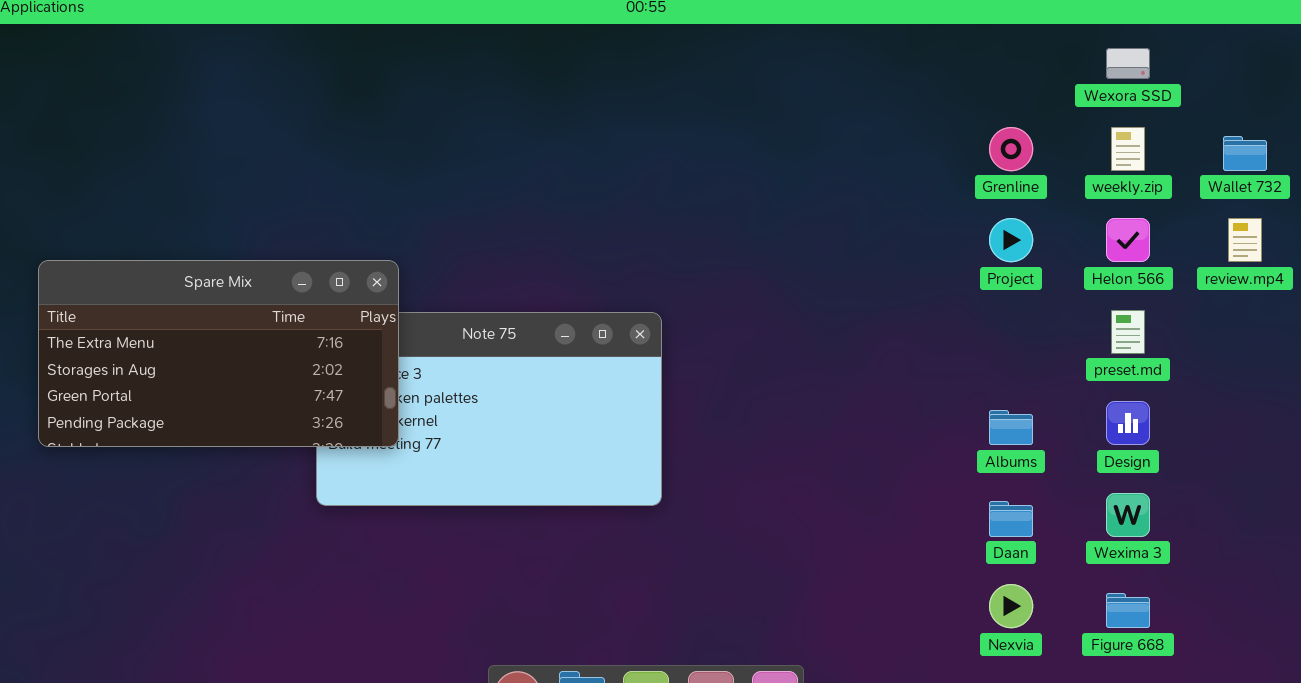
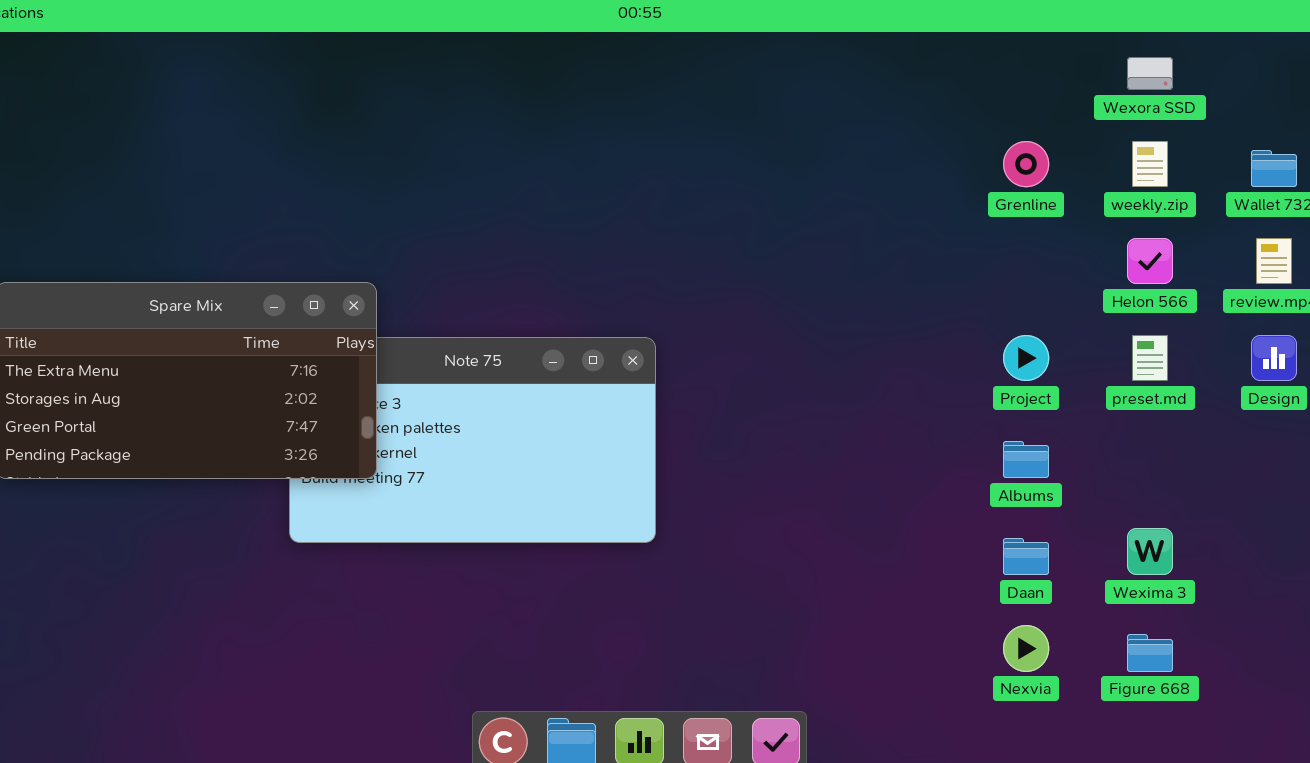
Project: [989,218,1033,262] -> [1003,335,1049,381], moved
Design: [1106,401,1150,445] -> [1251,335,1297,381], moved

